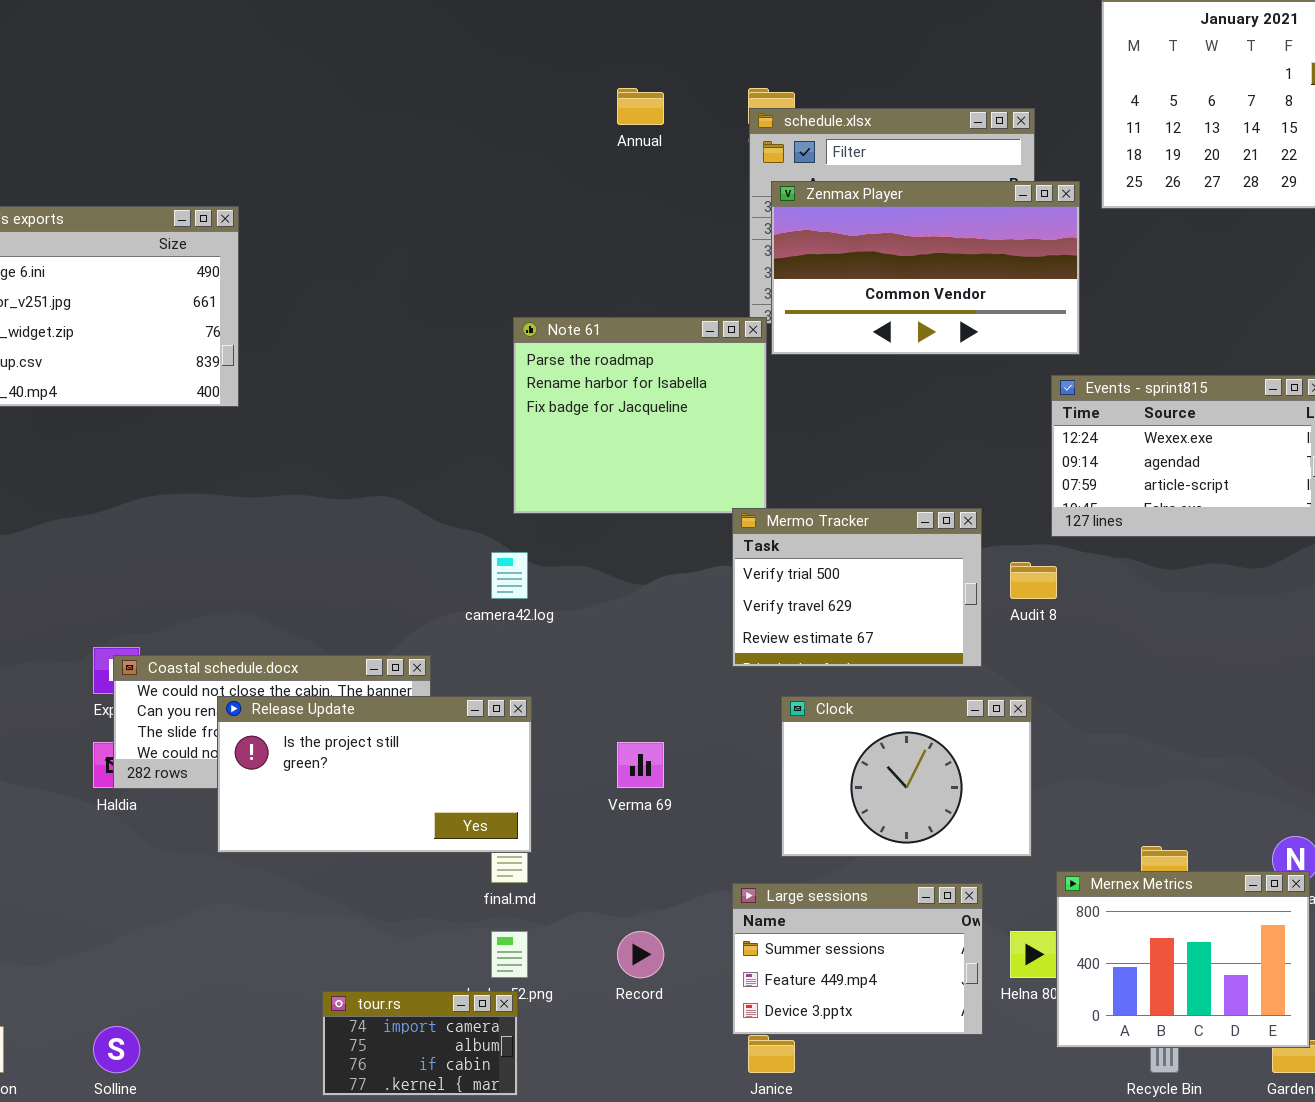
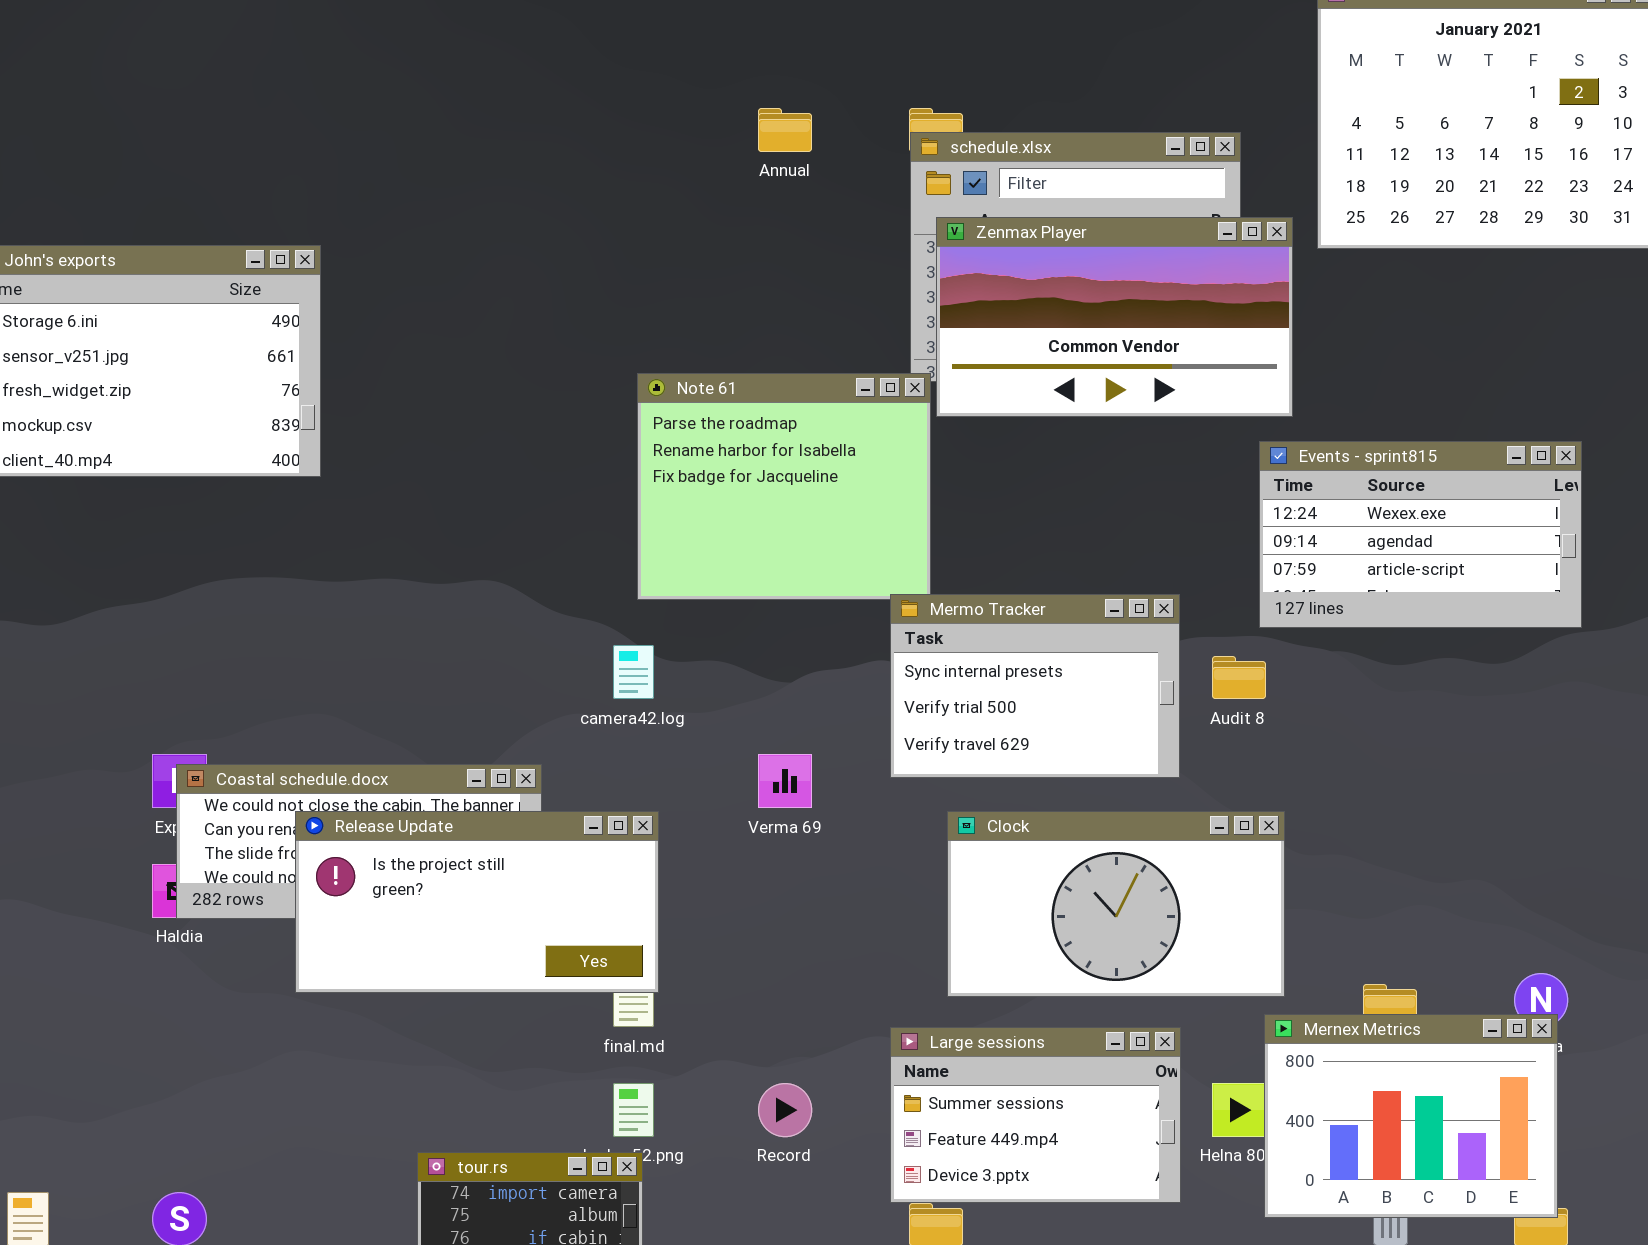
Mermo Tracker: [732,508,982,667] -> [890,594,1180,778], scrolled up 1 row
Clock: [781,696,1032,857] -> [947,811,1285,997], resized
Verma 69: [617,742,664,788] -> [758,754,812,808], moved

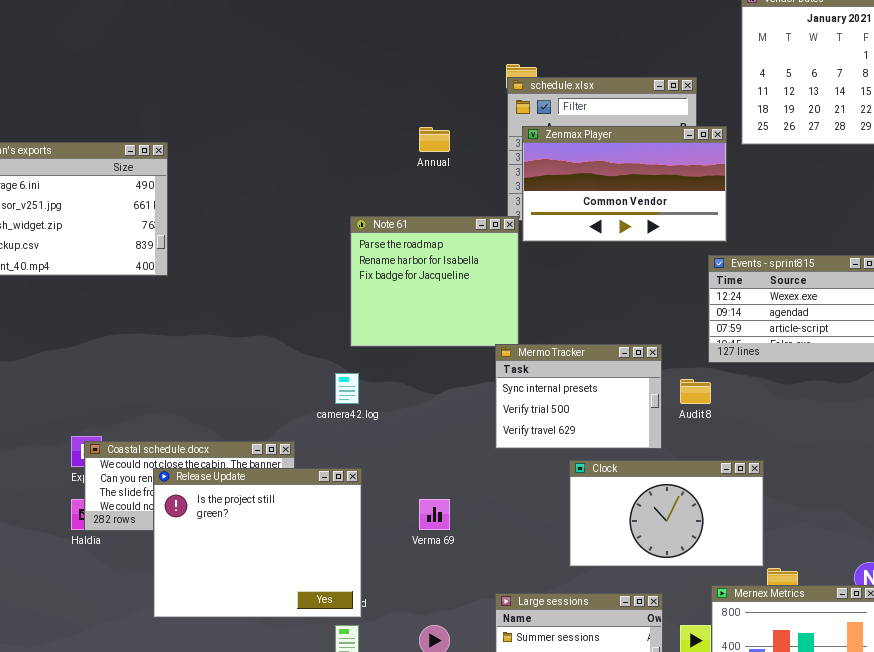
Annual: [758,108,812,152] -> [419,127,450,152], moved
Verma 69: [758,754,812,808] -> [419,499,450,530], moved
Release Update: [295,811,659,993] -> [153,468,362,618], resized
Clock: [947,811,1285,997] -> [569,460,764,567], moved

